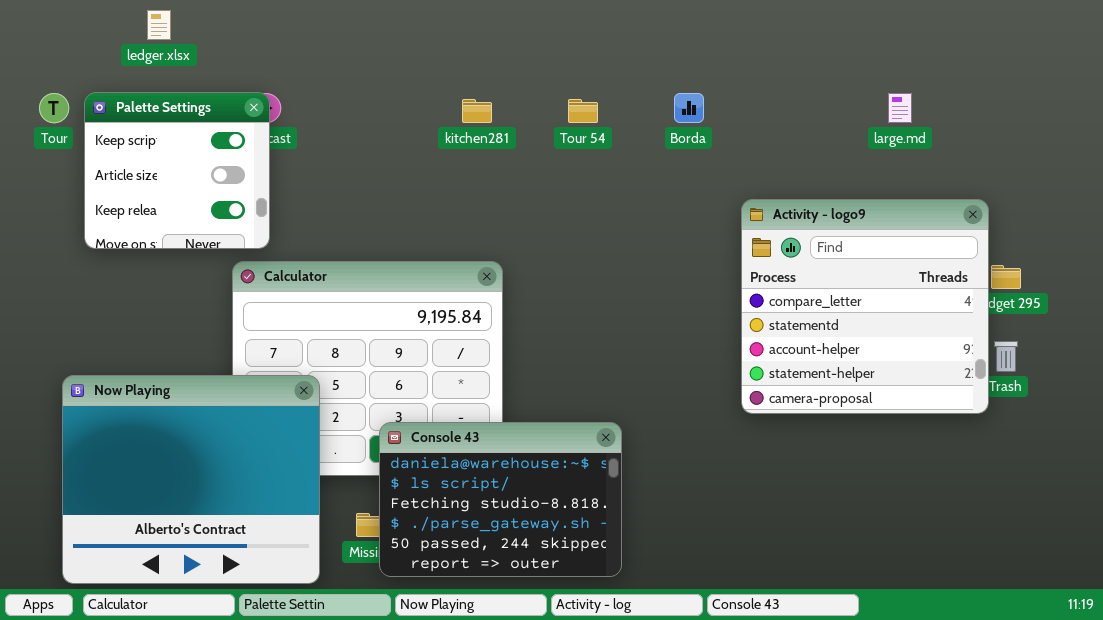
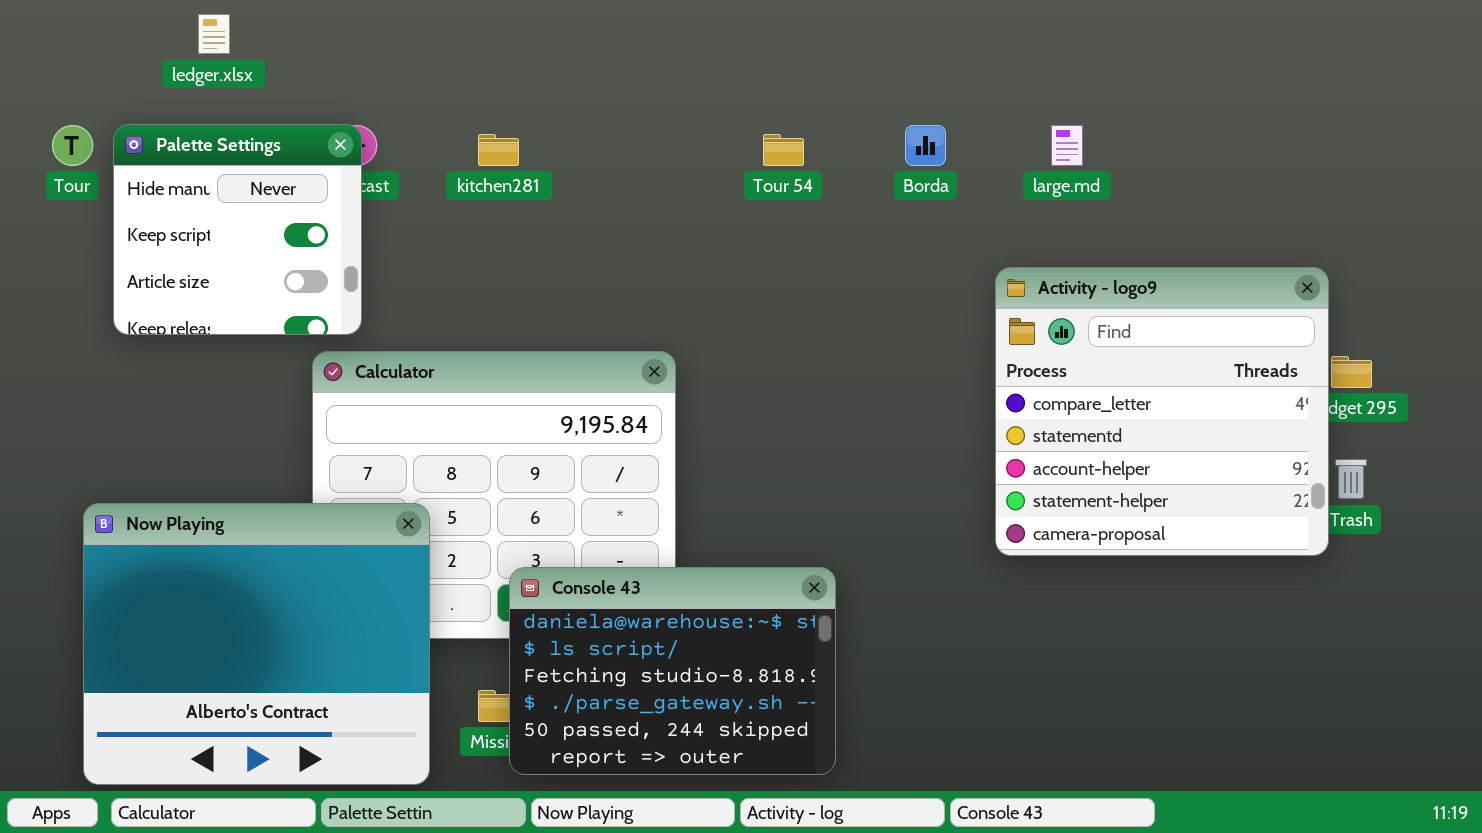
Palette Settings: [84,92,270,249] -> [113,124,362,335], scrolled up 1 row
large.md: [888,93,912,123] -> [1051,125,1083,166], moved
kitchen281: [462,99,492,123] -> [478,134,519,166], moved

